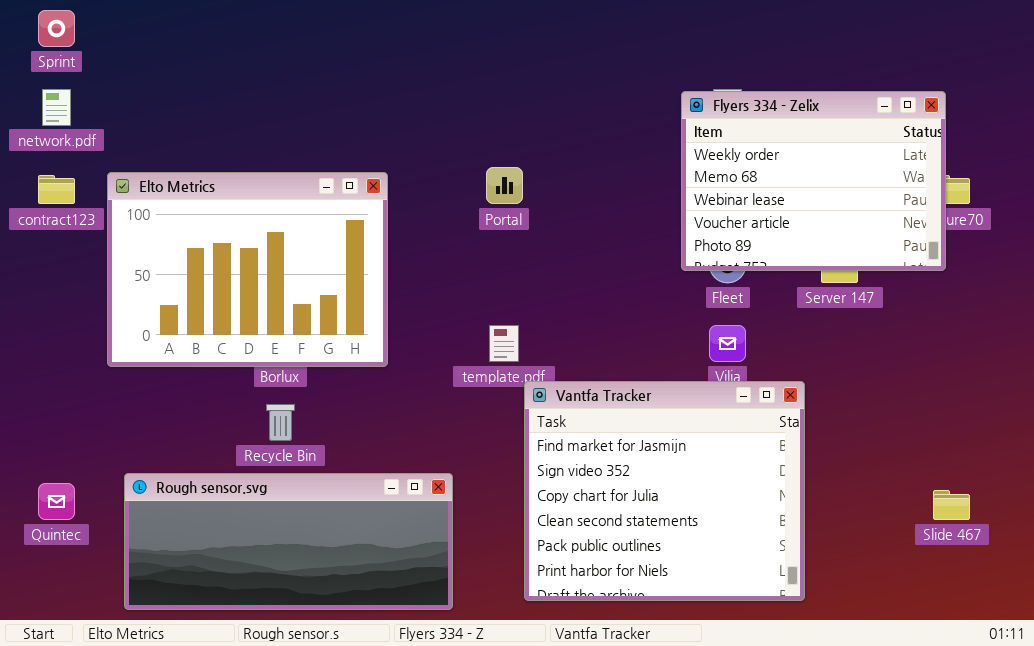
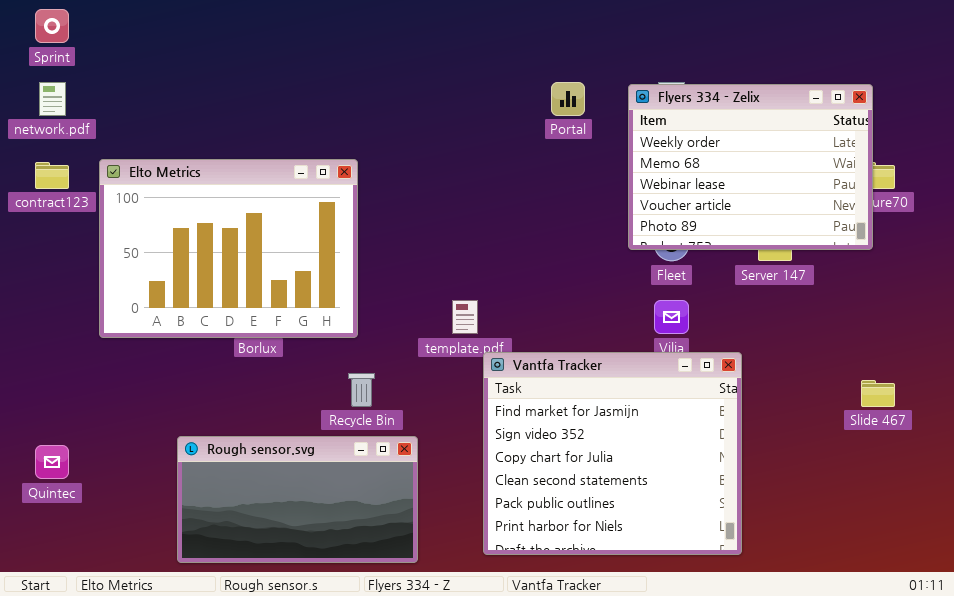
Portal: [486,167,523,204] -> [551,82,585,116], moved
Recycle Bin: [266,404,295,441] -> [348,373,375,407], moved
Rough sensor.svg: [124,473,453,610] -> [177,436,418,563], resized
Slide 467: [933,490,970,520] -> [861,380,895,407], moved

